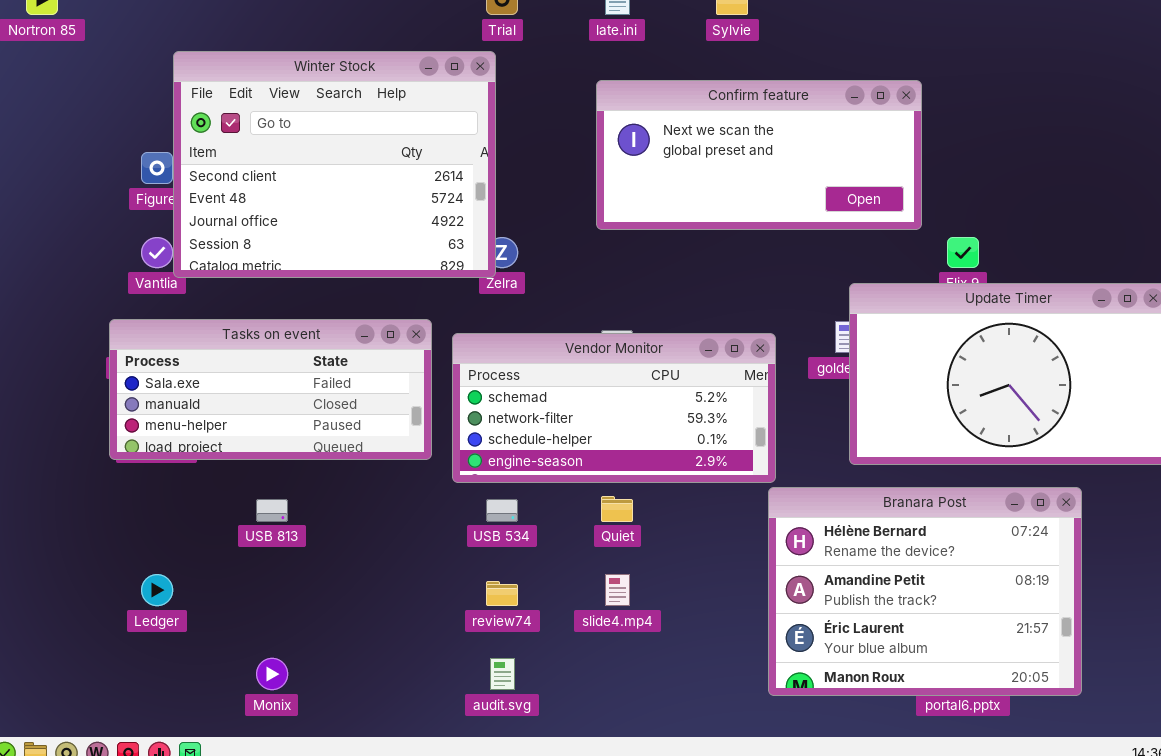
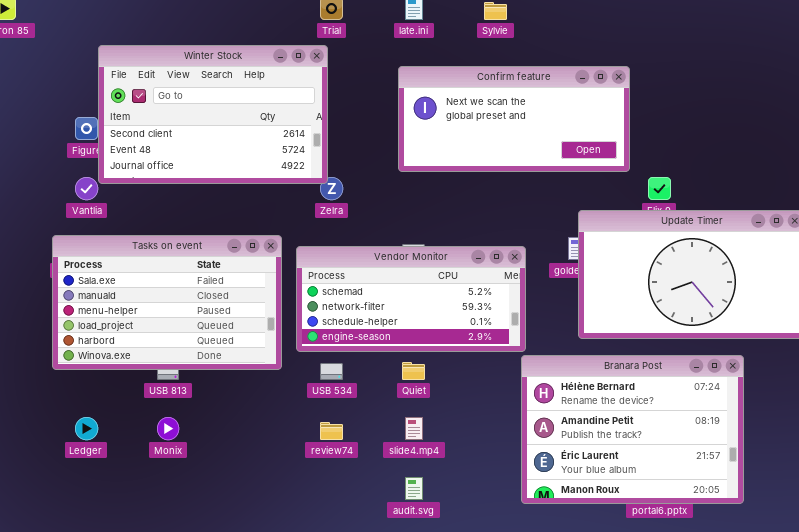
Winter Stock: [173,51,496,278] -> [98,45,328,184], resized
Tasks on event: [109,319,432,460] -> [52,235,282,370], resized
Monix: [256,658,288,690] -> [157,417,179,440], moved
audit.svg: [490,658,515,690] -> [405,477,423,500], moved

